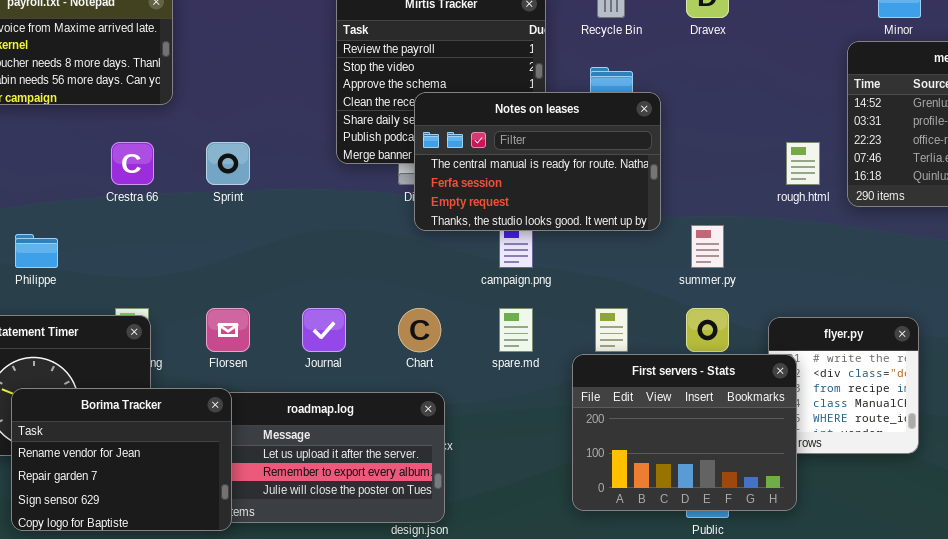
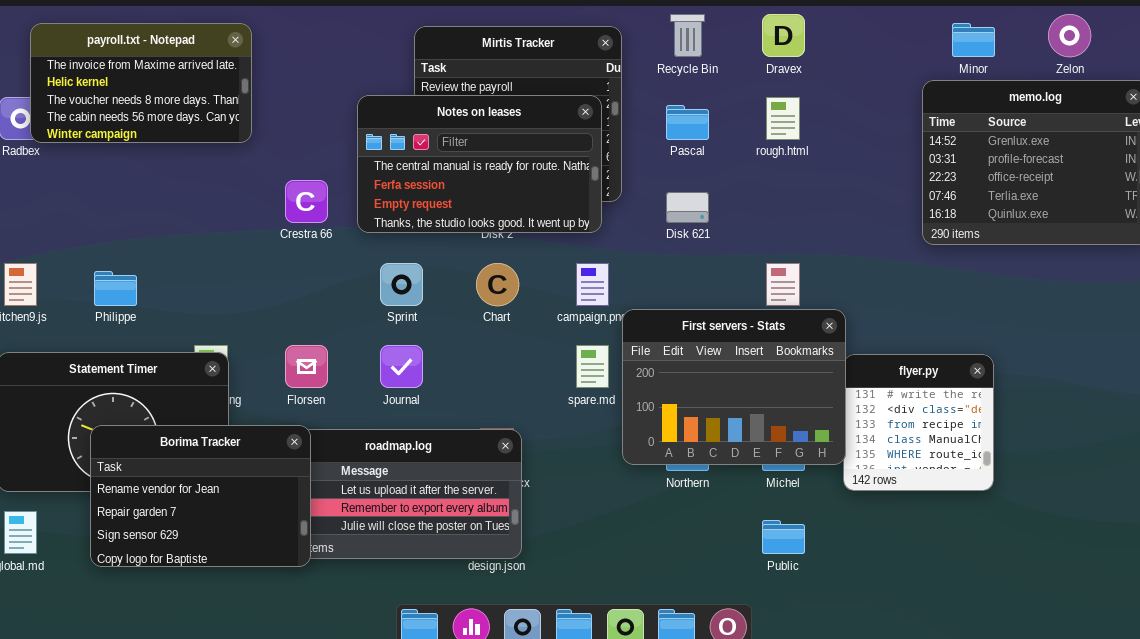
Notes on leases: [414,92,661,231] -> [357,95,602,233], moved
Crestra 66: [111,142,154,185] -> [285,180,328,223], moved
Sprint: [206,142,250,185] -> [380,263,423,306], moved
rough.html: [786,142,820,185] -> [766,97,800,140], moved
Chart: [398,308,441,352] -> [476,263,519,306], moved
First servers - Stats: [572,354,797,511] -> [622,309,846,465], moved

